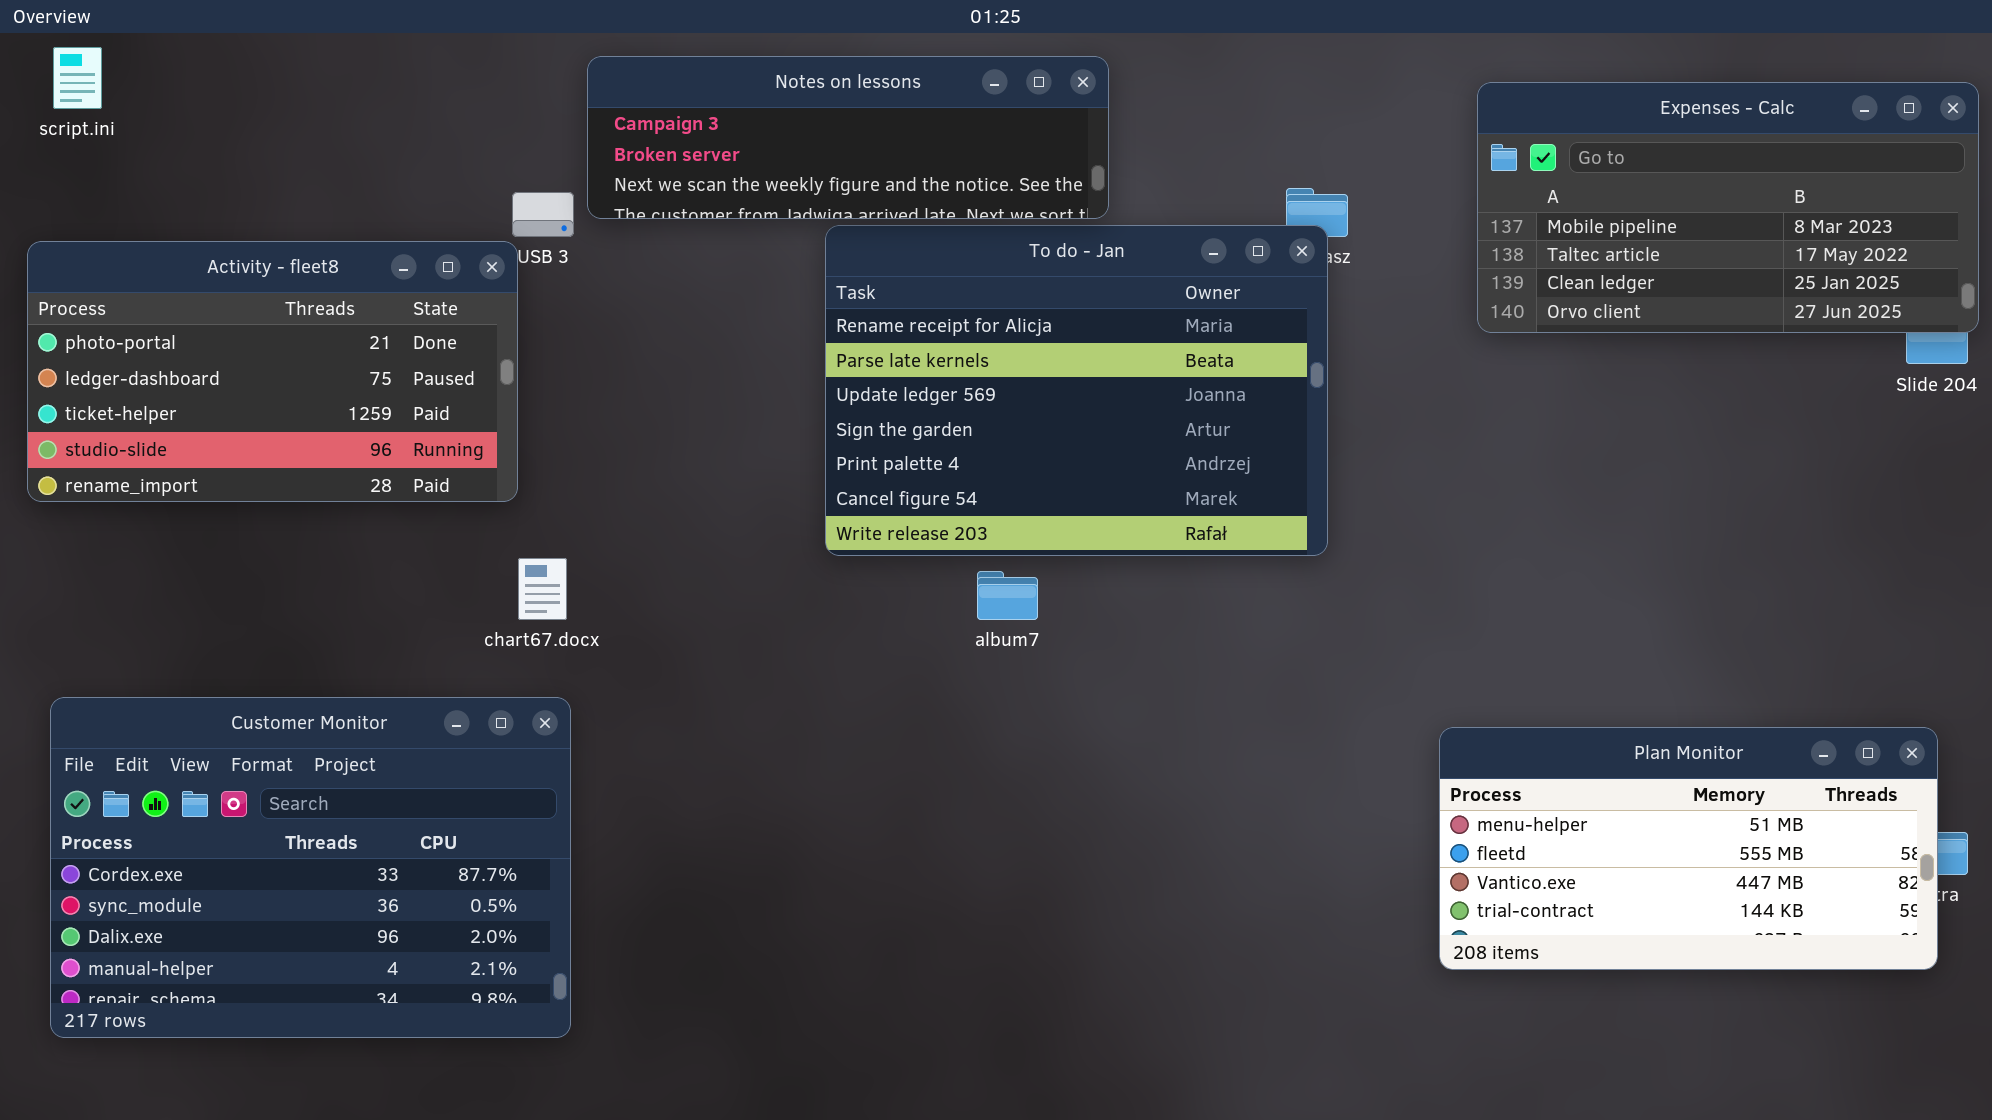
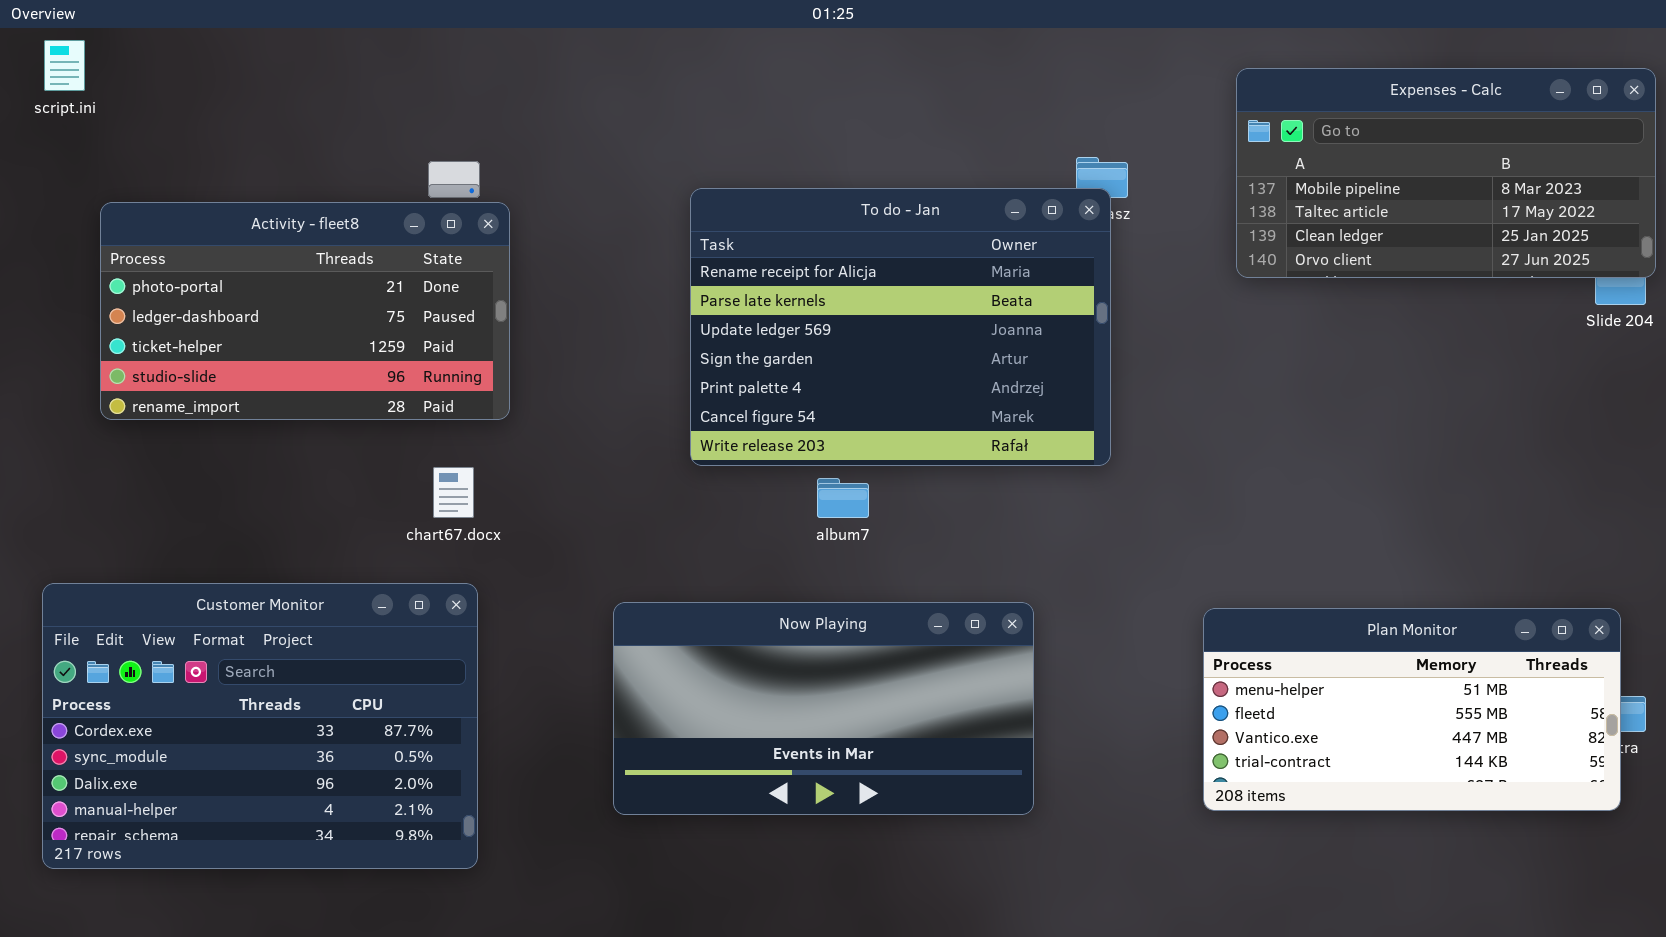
Notes on lessons: [587,56,1109,219] -> none, closed
Activity - fleet8: [27,241,518,502] -> [100,202,510,420], moved
Now Playing: none -> [613,602,1034,815], opened

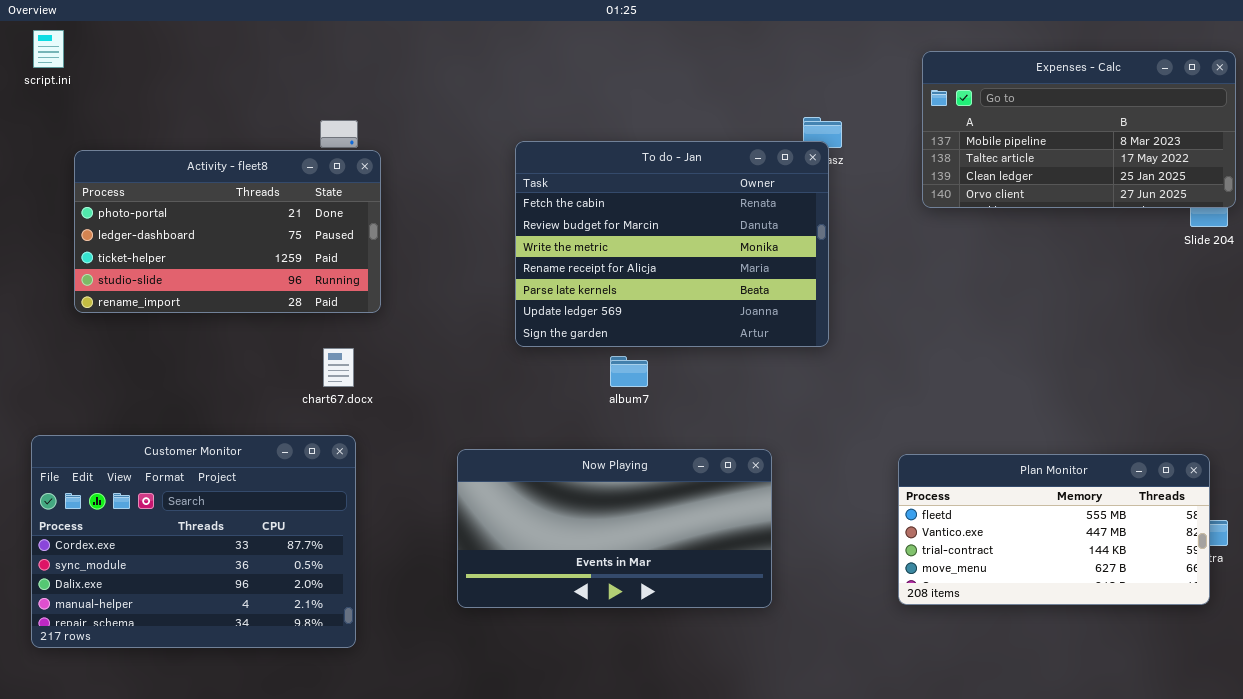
To do - Jan: [690,188,1111,466] -> [515,141,829,347], scrolled up 3 rows
Plan Monitor: [1203,608,1621,811] -> [898,454,1210,605], scrolled down 1 row

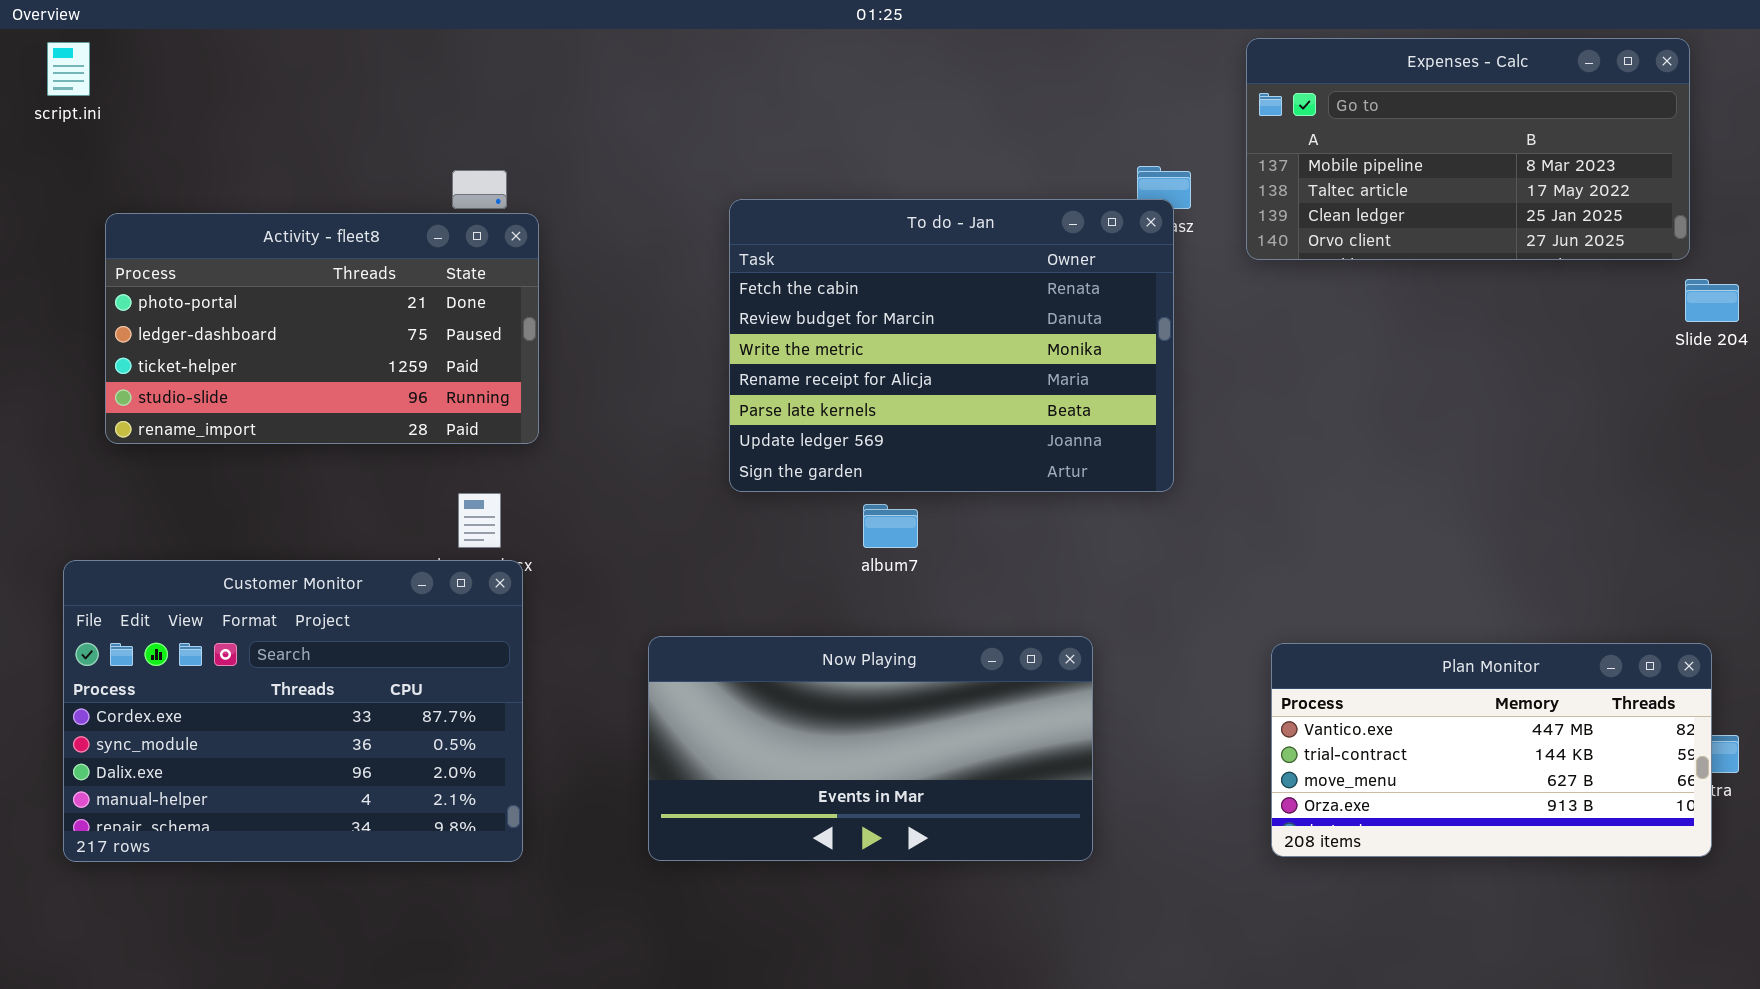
Expenses - Calc: [922,51,1236,208] -> [1246,38,1690,260], moved
Customer Monitor: [31,435,356,648] -> [63,560,523,862], moved
Plan Monitor: [898,454,1210,605] -> [1271,643,1712,857], scrolled down 1 row

